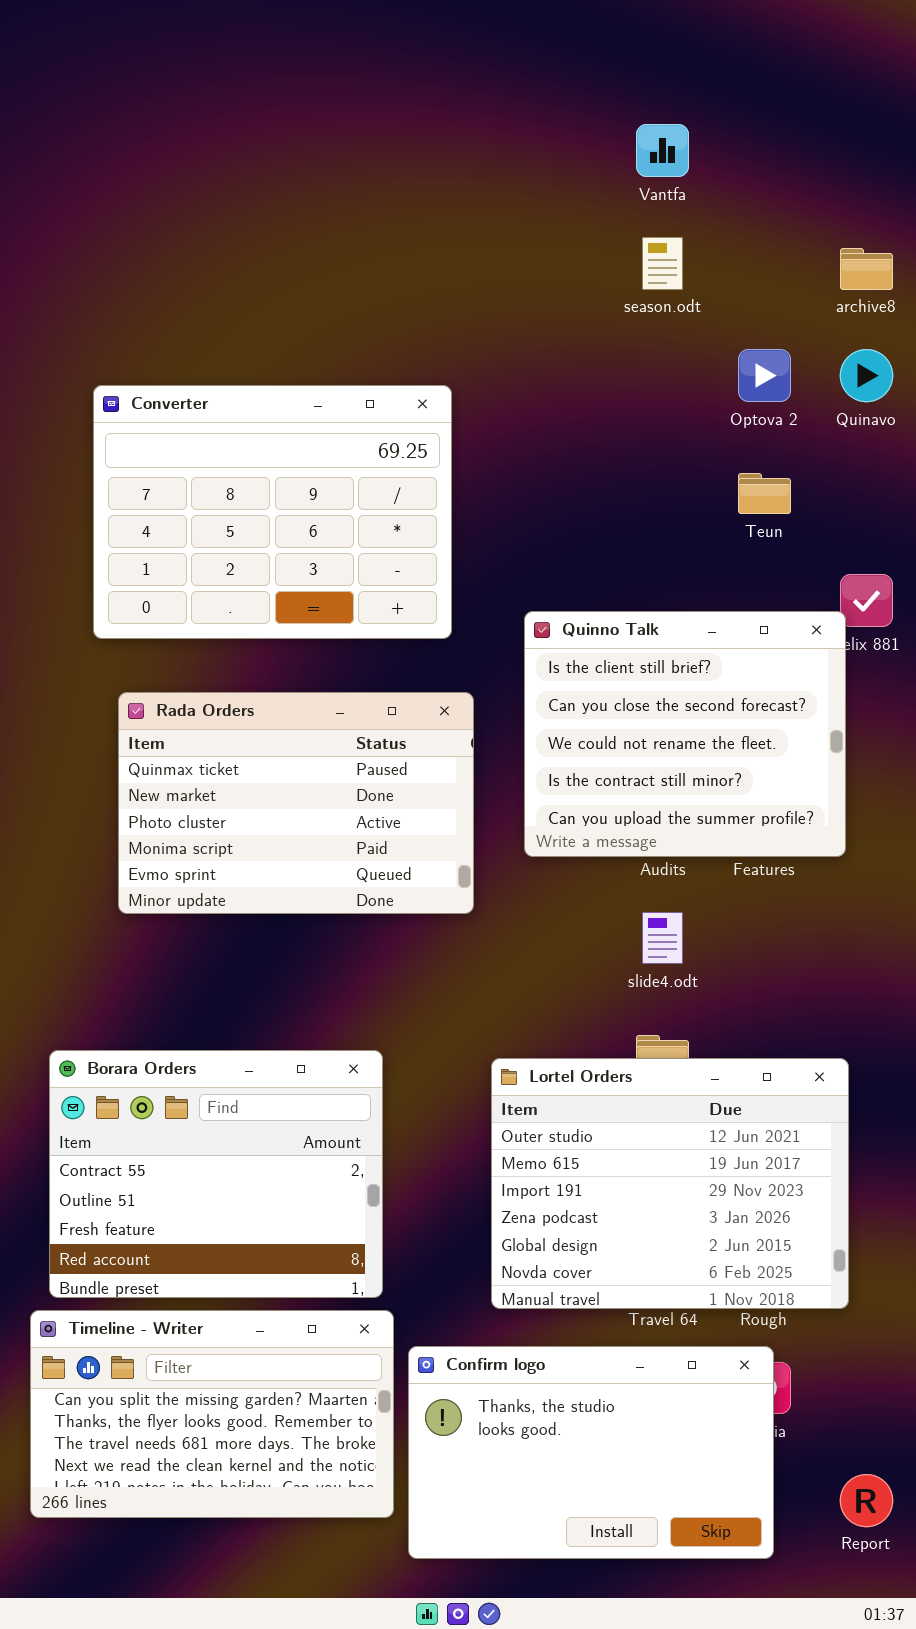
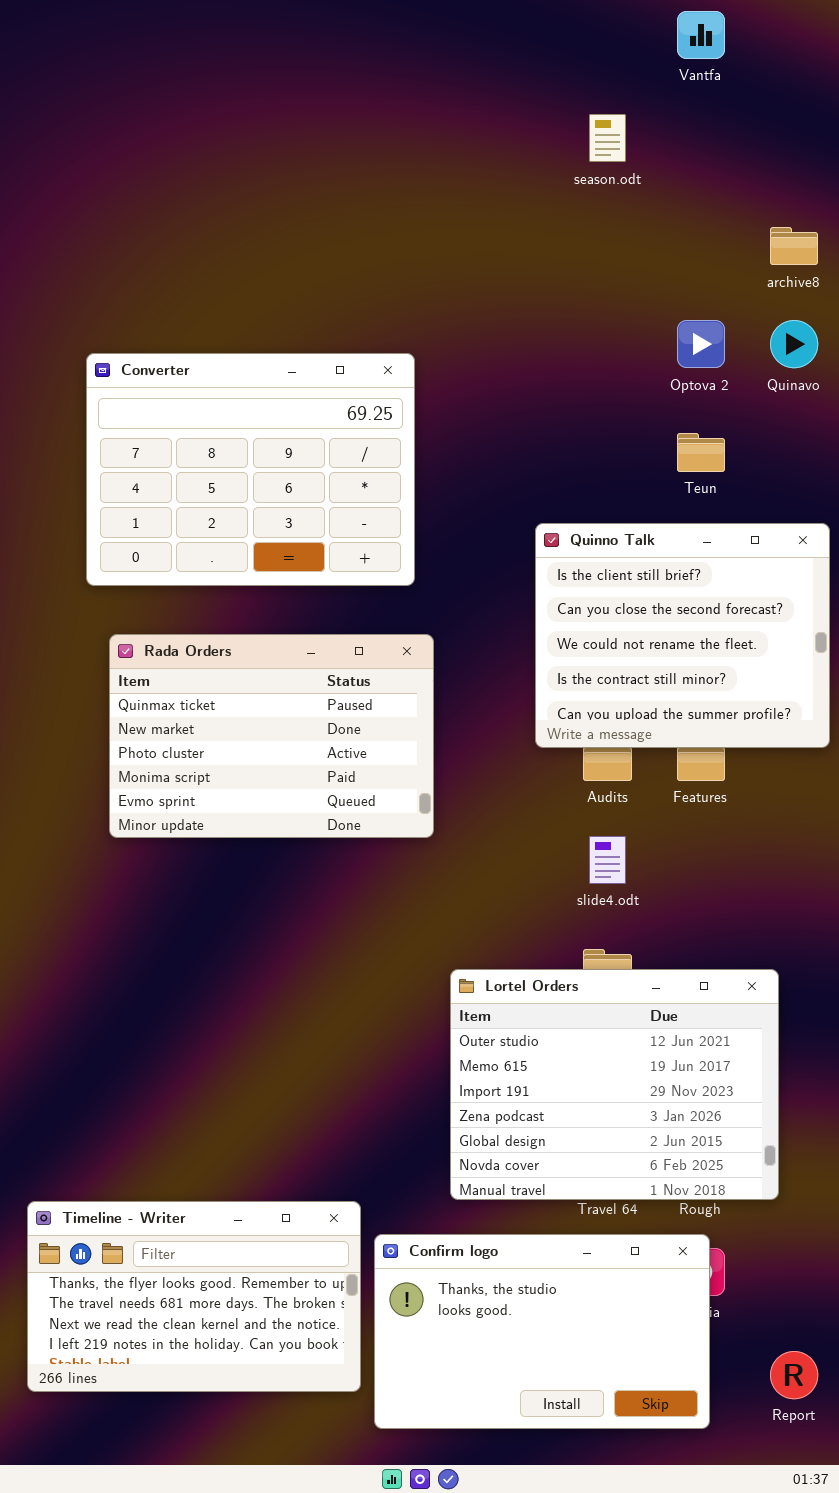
Vantfa: [636,124,689,177] -> [677,11,725,59], moved
season.odt: [642,237,683,290] -> [589,114,626,162], moved
Quinno Talk: [524,611,846,857] -> [535,523,830,748], moved
Borara Orders: [49,1050,383,1298] -> none, closed
Timeline - Writer: [30,1310,394,1518] -> [27,1201,361,1392], scrolled down 1 row

